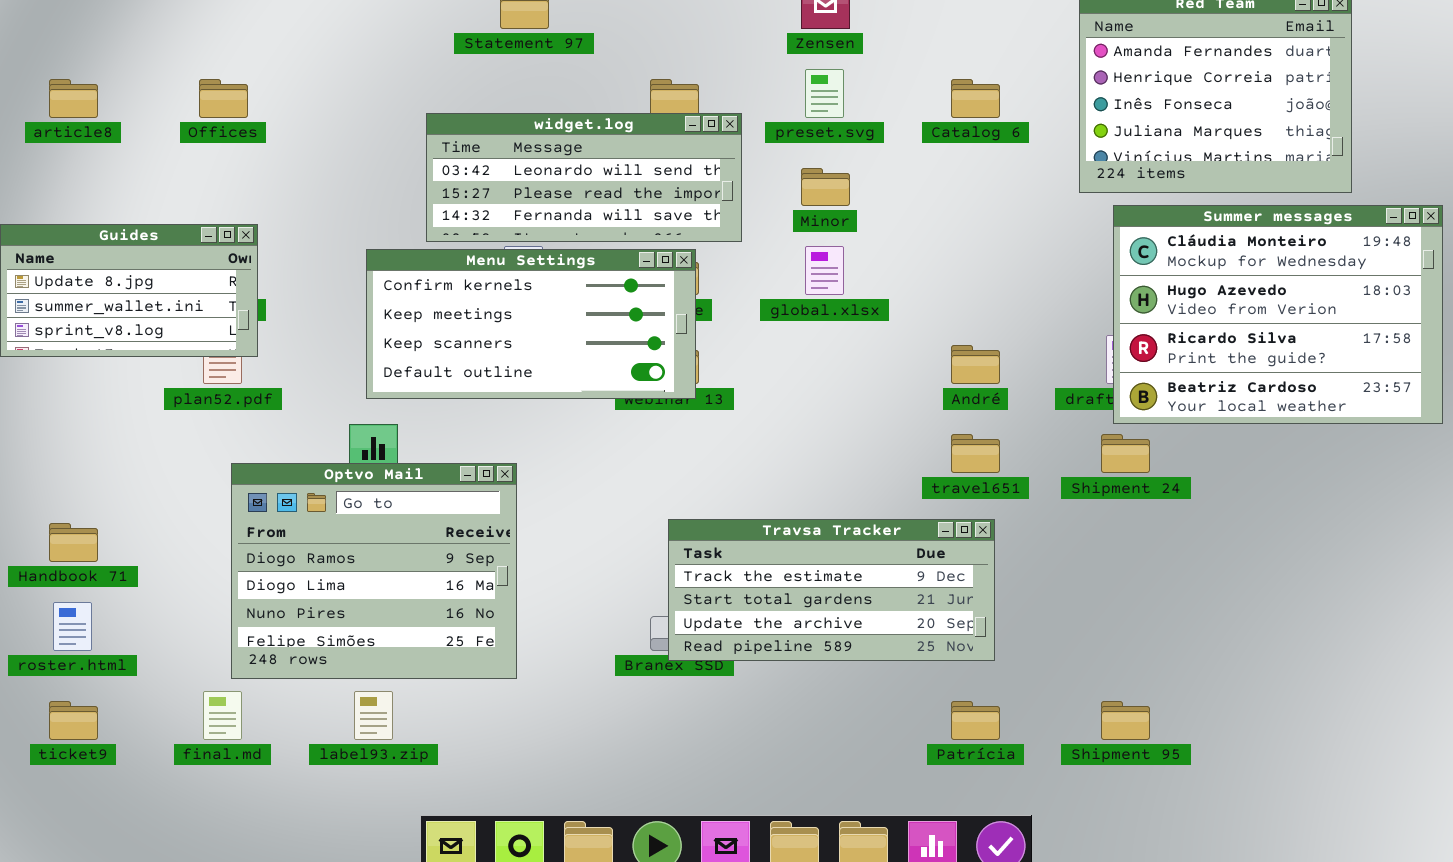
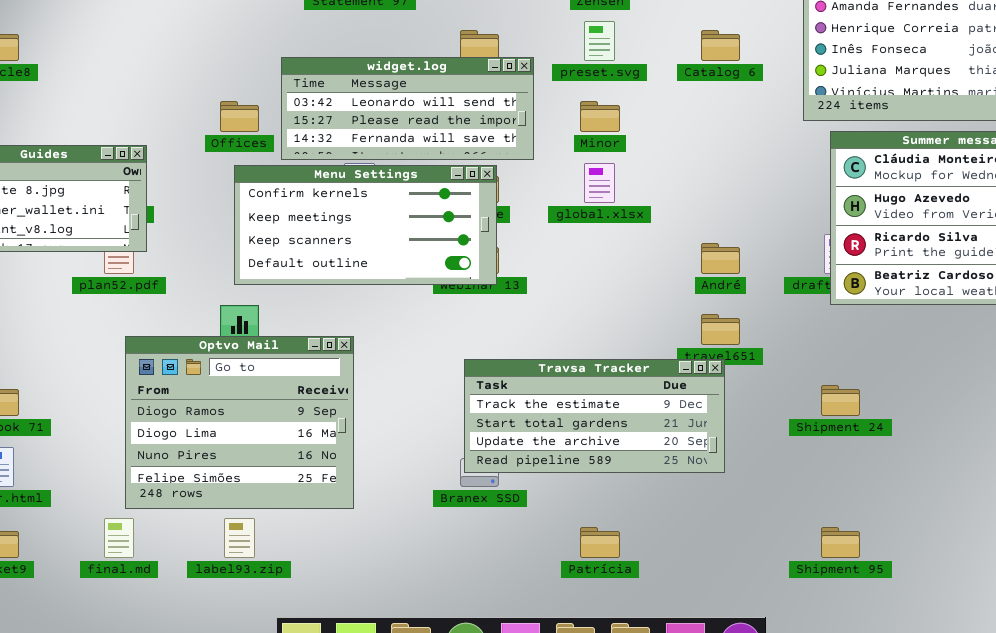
Offices: [199,79,248,118] -> [220,101,259,132], moved
Shipment 24: [1101,434,1150,473] -> [821,385,860,416], moved
Travsa Tracker: [668,519,995,661] -> [464,359,725,473], moved
Patrícia: [951,701,1000,740] -> [580,527,620,558], moved

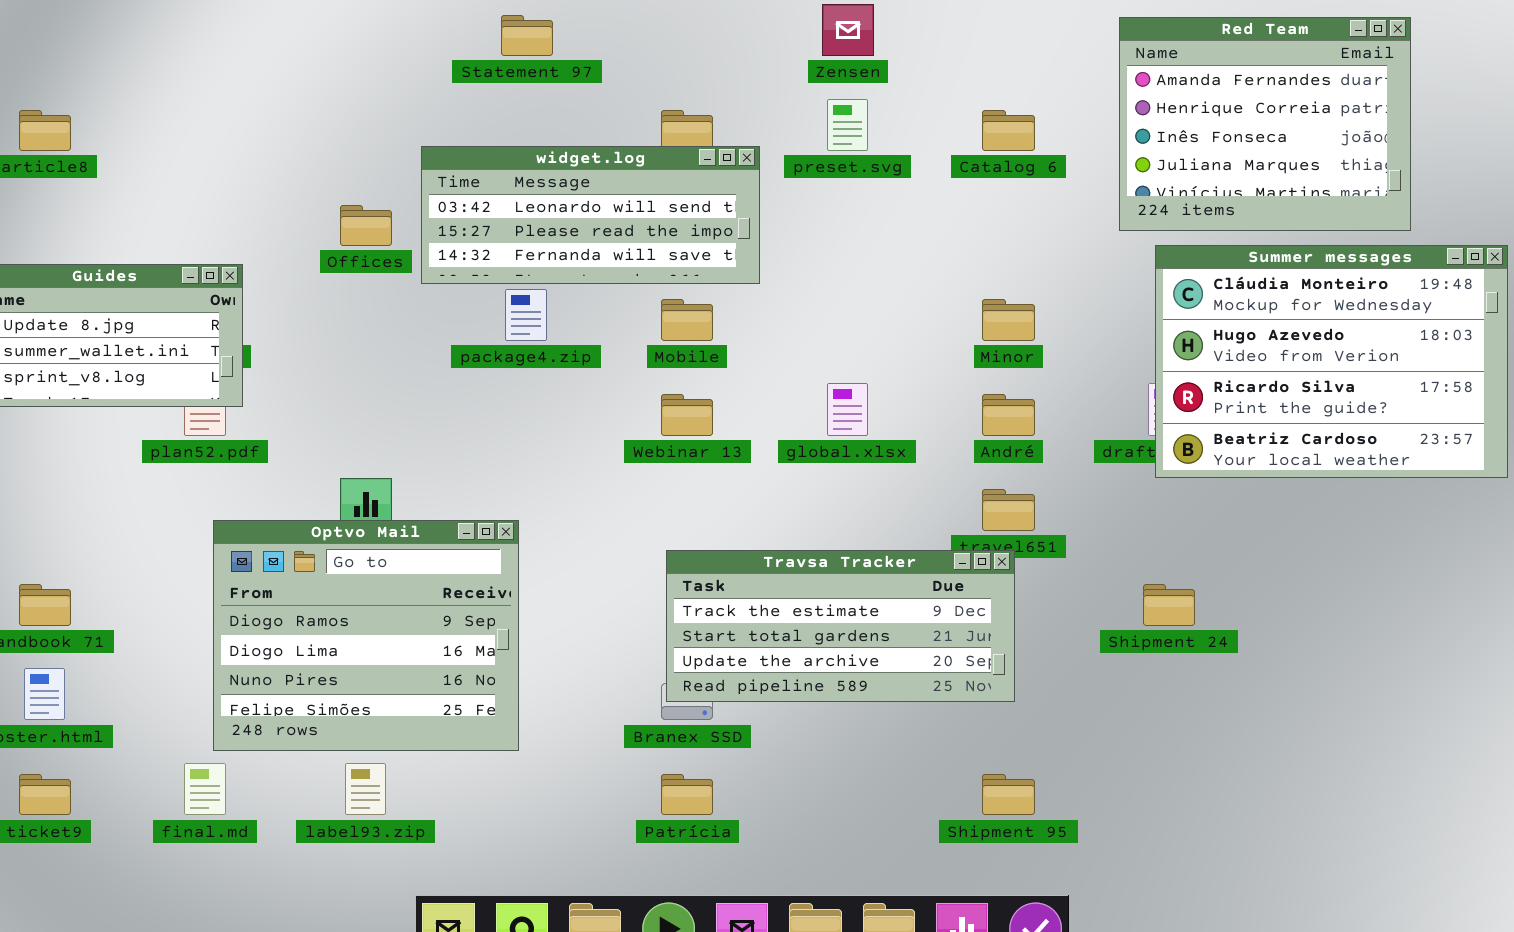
Minor: [580,101,620,132] -> [982,299,1035,341], moved
global.xlsx: [584,163,615,203] -> [827,383,868,436], moved
Menu Settings: [234,165,497,285] -> none, closed
Patrícia: [580,527,620,558] -> [661,774,713,815], moved
Shipment 95: [821,527,860,558] -> [982,774,1035,815], moved

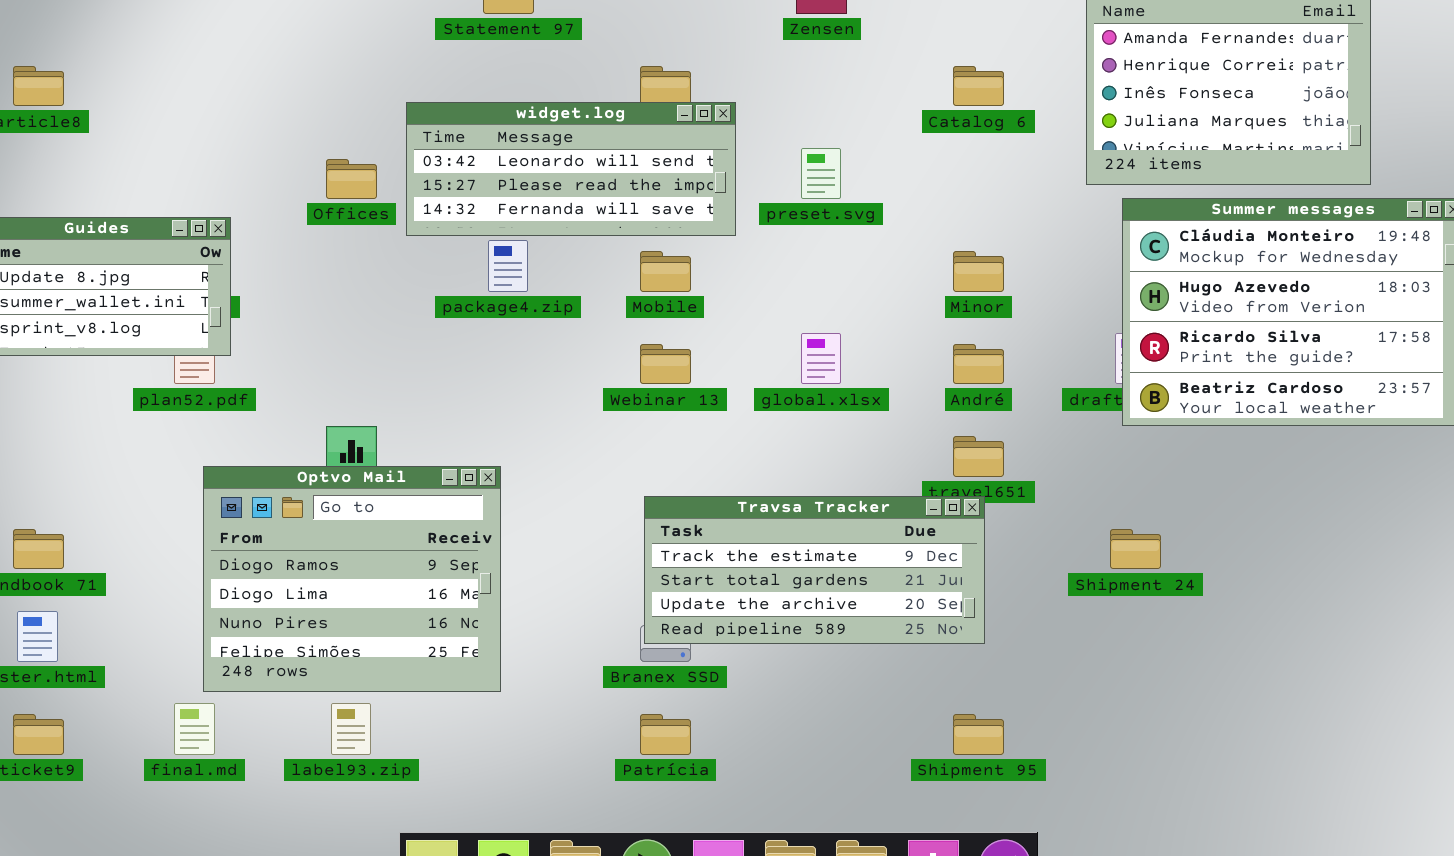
preset.svg: [827,99,868,151] -> [801,148,841,199], moved

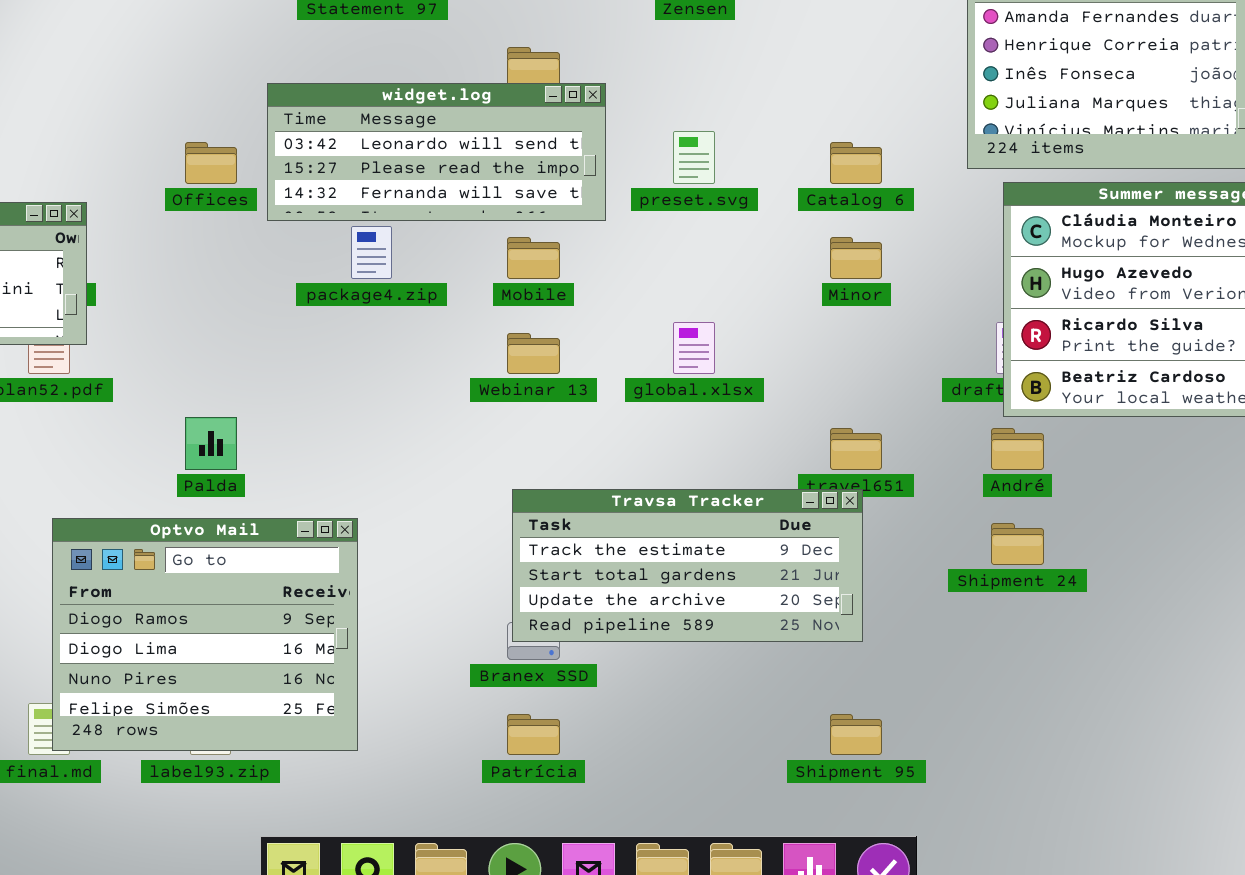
Catalog 6: [953,66,1004,106] -> [830,142,882,184], moved
André: [953,344,1004,384] -> [991,428,1044,470], moved
Optvo Mail: [203,466,501,692] -> [52,518,358,751], moved

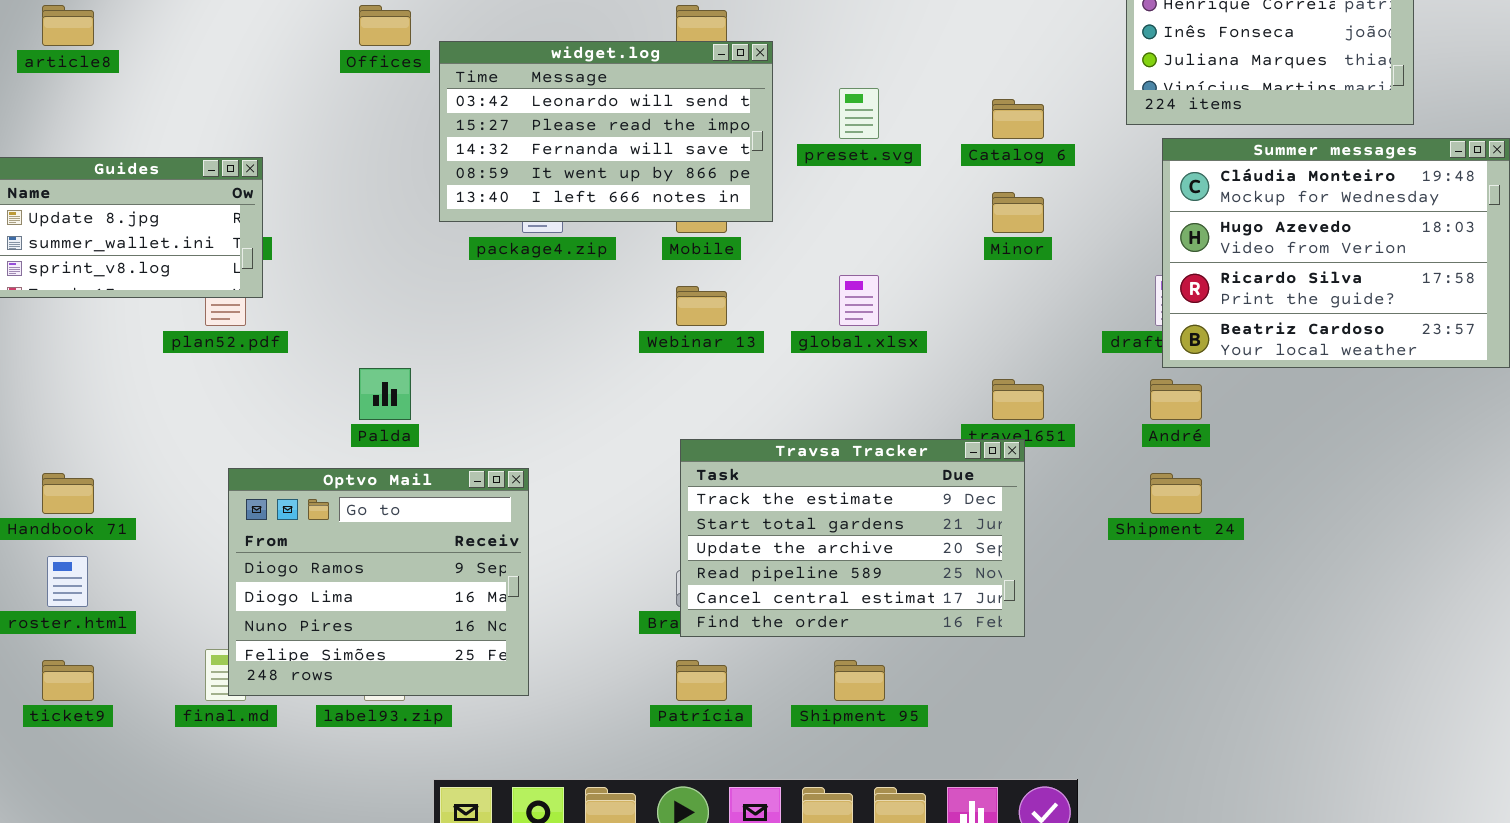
widget.log: [267,83,606,221] -> [439,41,773,222], resized
Offices: [185,142,237,184] -> [359,5,411,46], moved
Travsa Tracker: [512,489,863,642] -> [680,439,1025,637], resized
Shipment 95: [830,714,882,755] -> [834,660,885,701], moved

